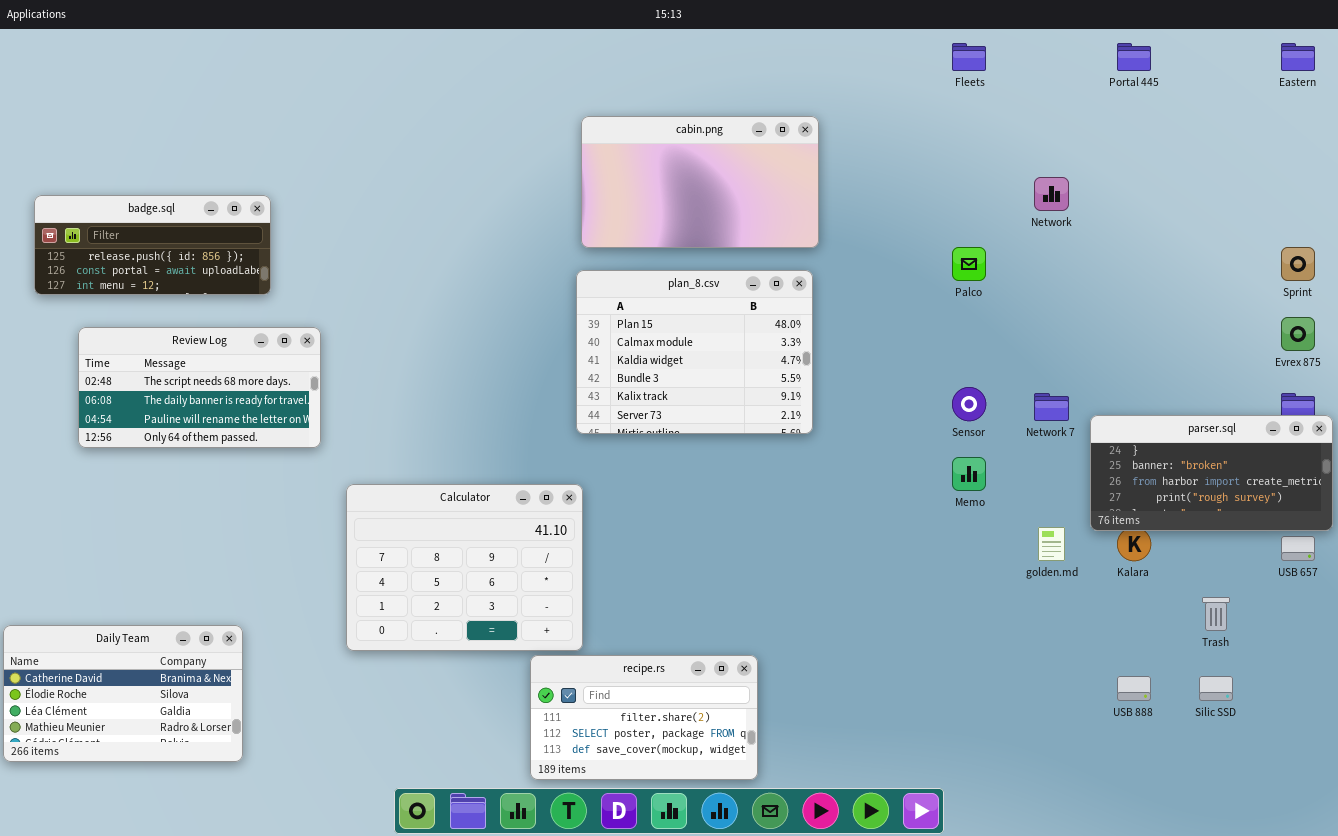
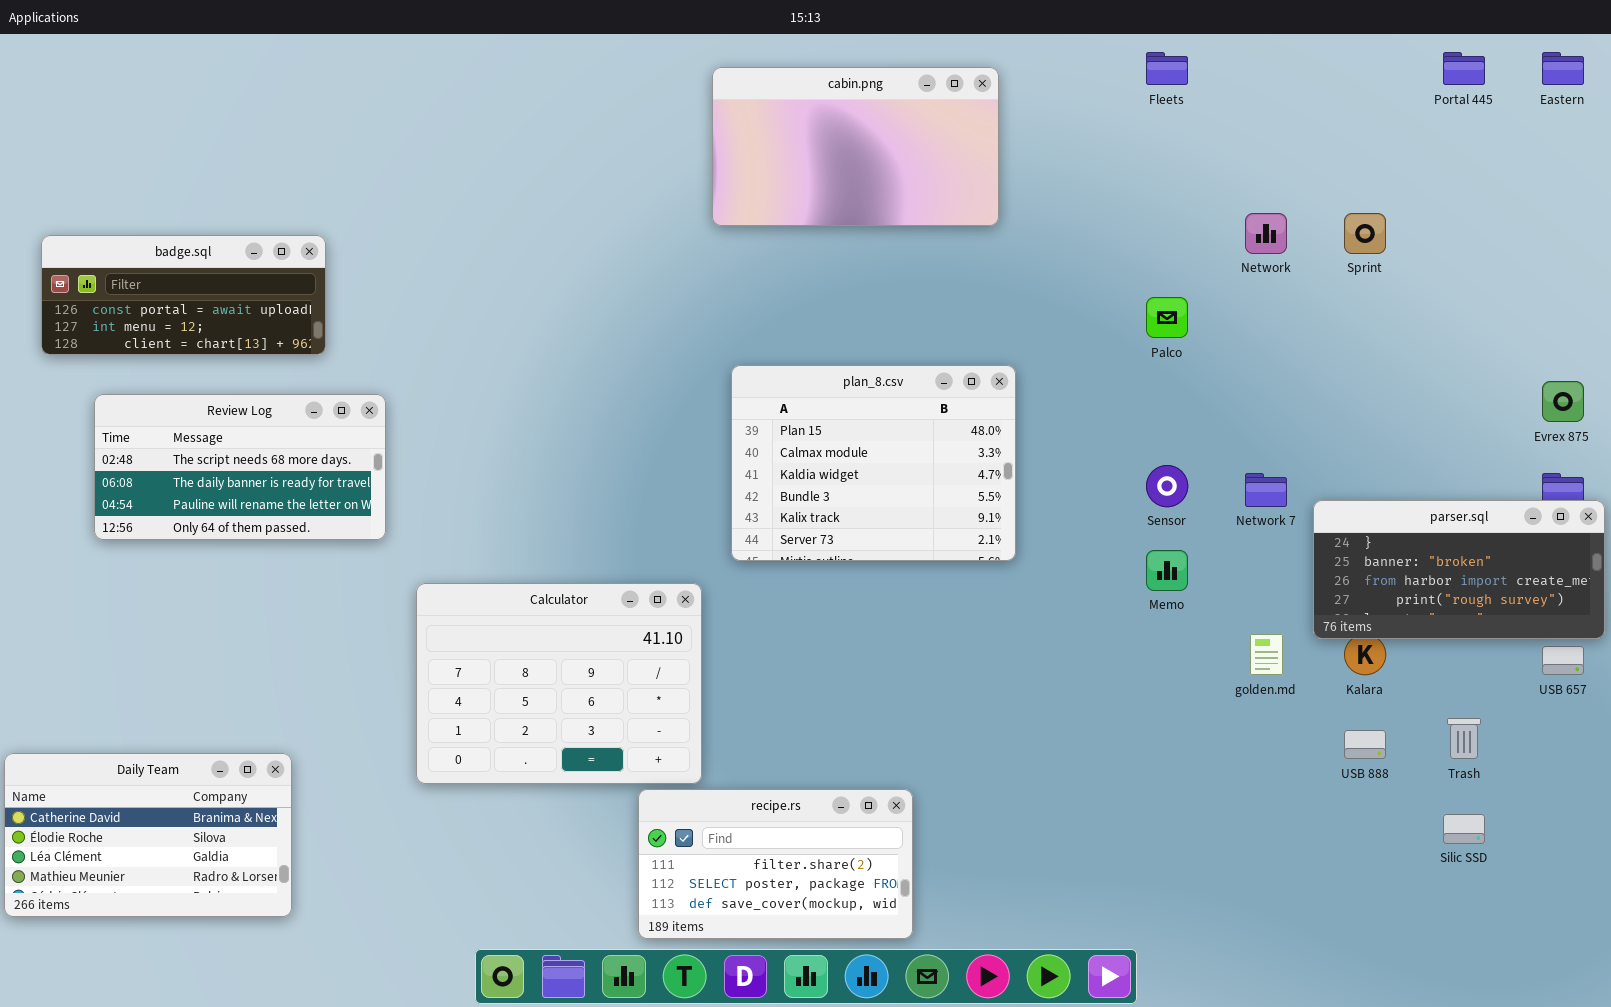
Portal 445: [1117,43,1151,71] -> [1443,52,1485,85], moved
cabin.png: [581,116,819,248] -> [712,67,999,226], moved
badge.sql: [34,195,271,295] -> [41,235,326,355], scrolled down 1 row
Sprint: [1281,247,1315,281] -> [1344,213,1386,254], moved
plan_8.csv: [576,270,813,434] -> [731,365,1016,561], moved
USB 888: [1117,676,1151,701] -> [1344,730,1386,759], moved

